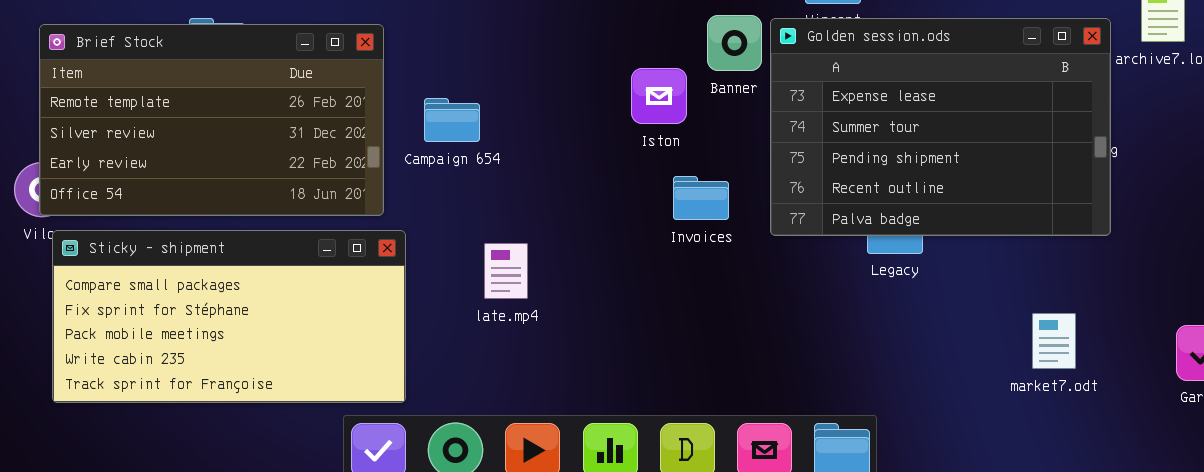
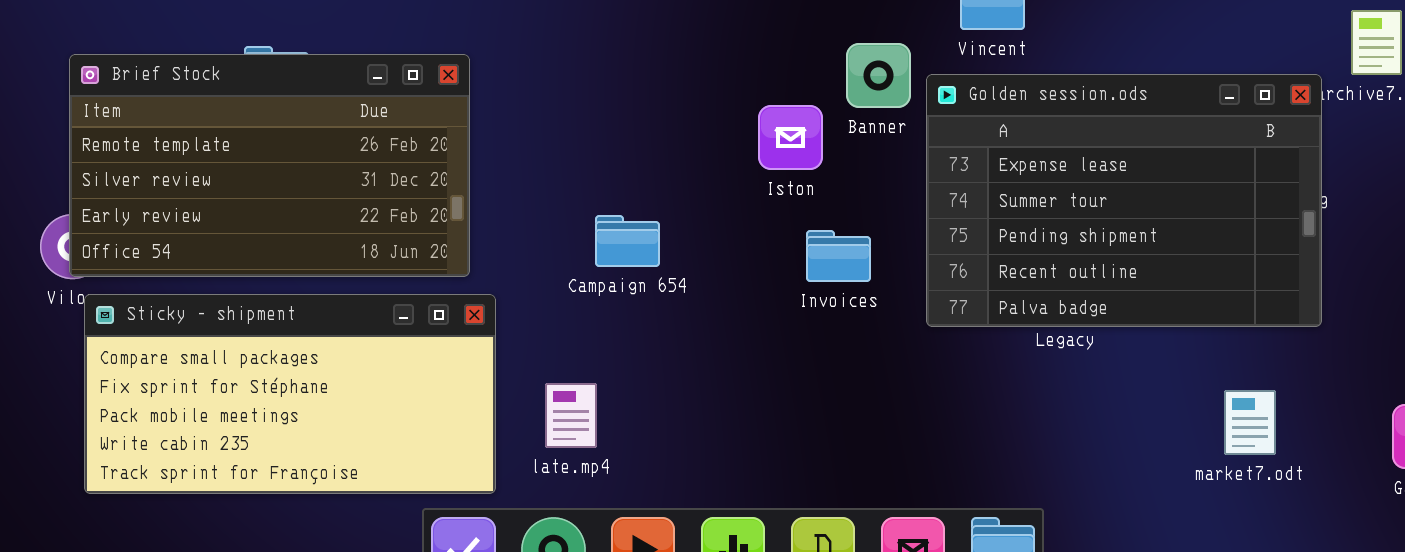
Golden session.ods: [770,18,1111,236] -> [926,74,1322,327], moved
Campaign 654: [424,98,480,142] -> [595,215,660,267], moved
late.mp4: [484,243,528,299] -> [545,383,597,448], moved

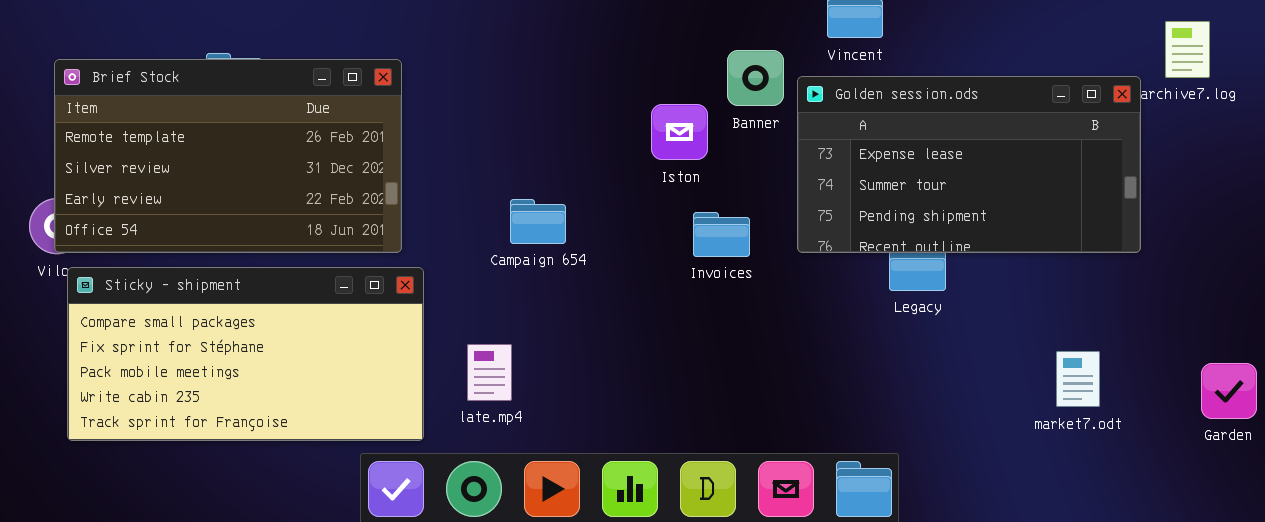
Golden session.ods: [926,74,1322,327] -> [797,76,1141,253], resized

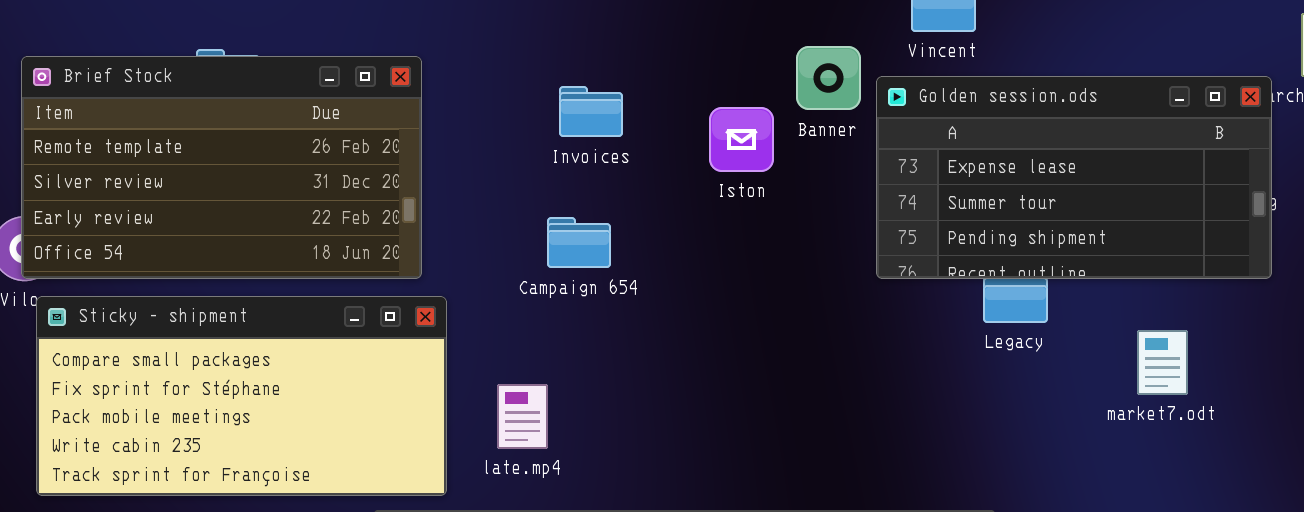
Invoices: [693,212,750,257] -> [559,86,623,137], moved
market7.odt: [1056,351,1100,407] -> [1137,330,1188,395], moved

